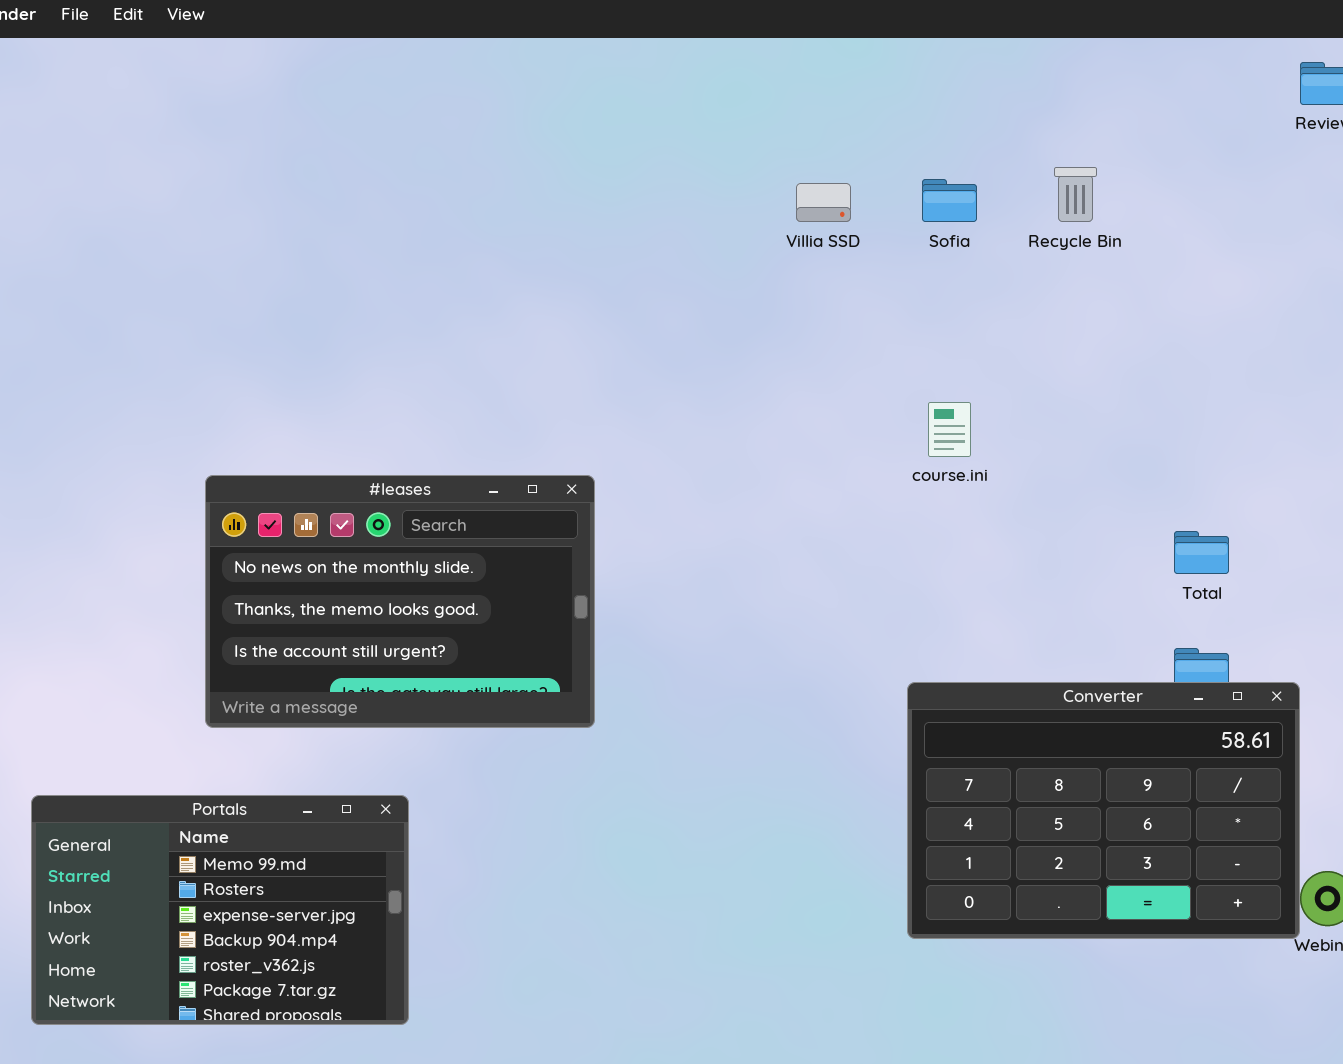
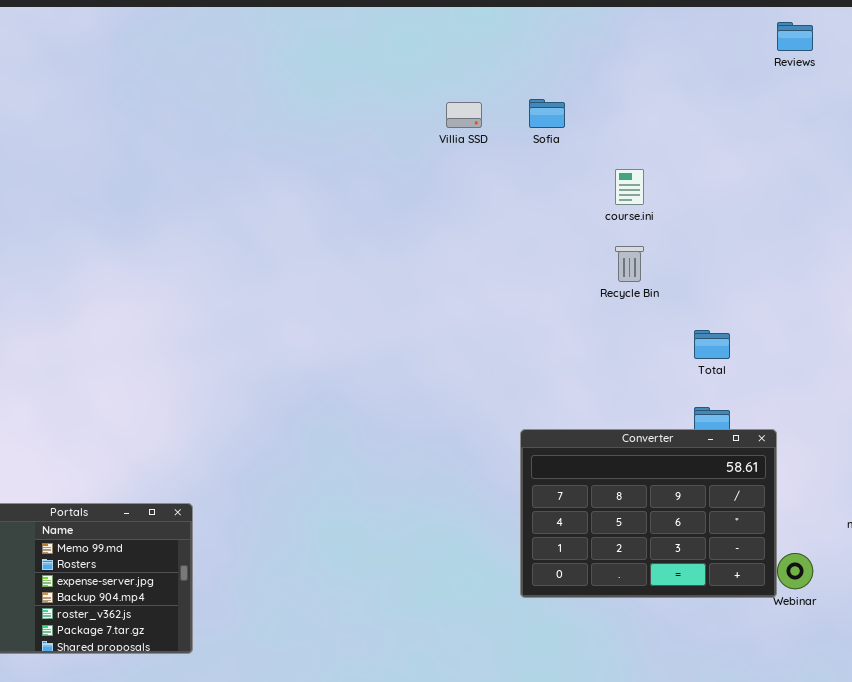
Recycle Bin: [1054,167,1097,222] -> [615,246,644,282], moved
course.ini: [928,402,971,457] -> [615,169,644,205], moved
#leases: [205,475,595,728] -> none, closed

